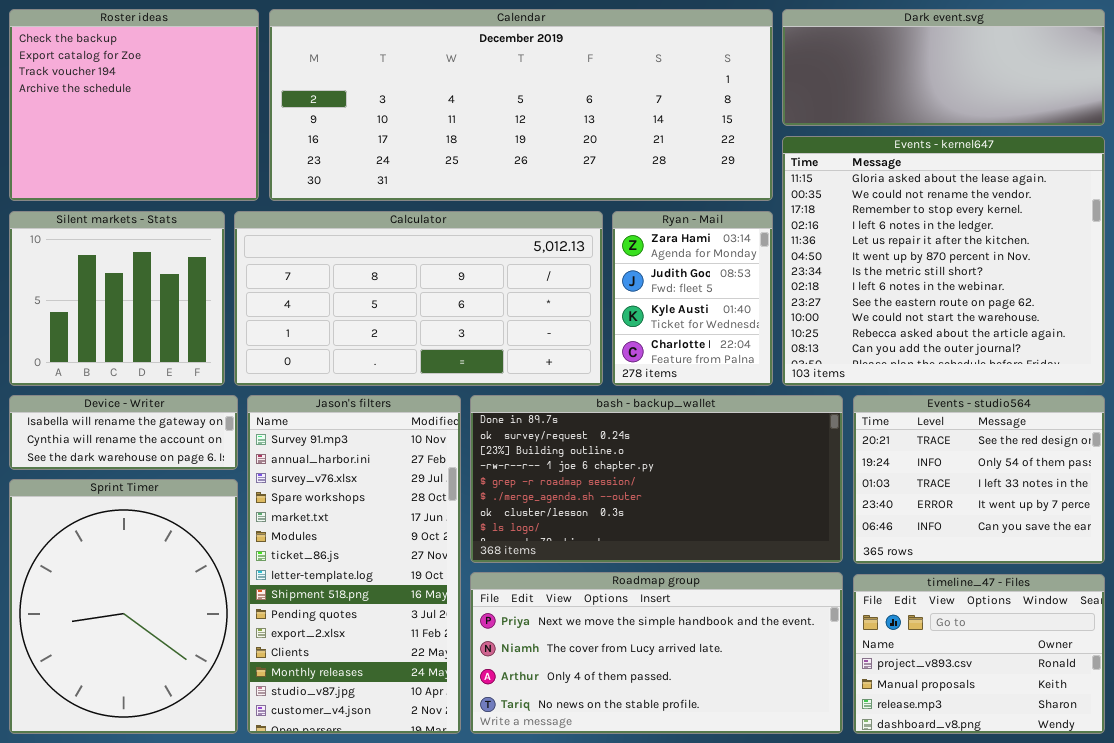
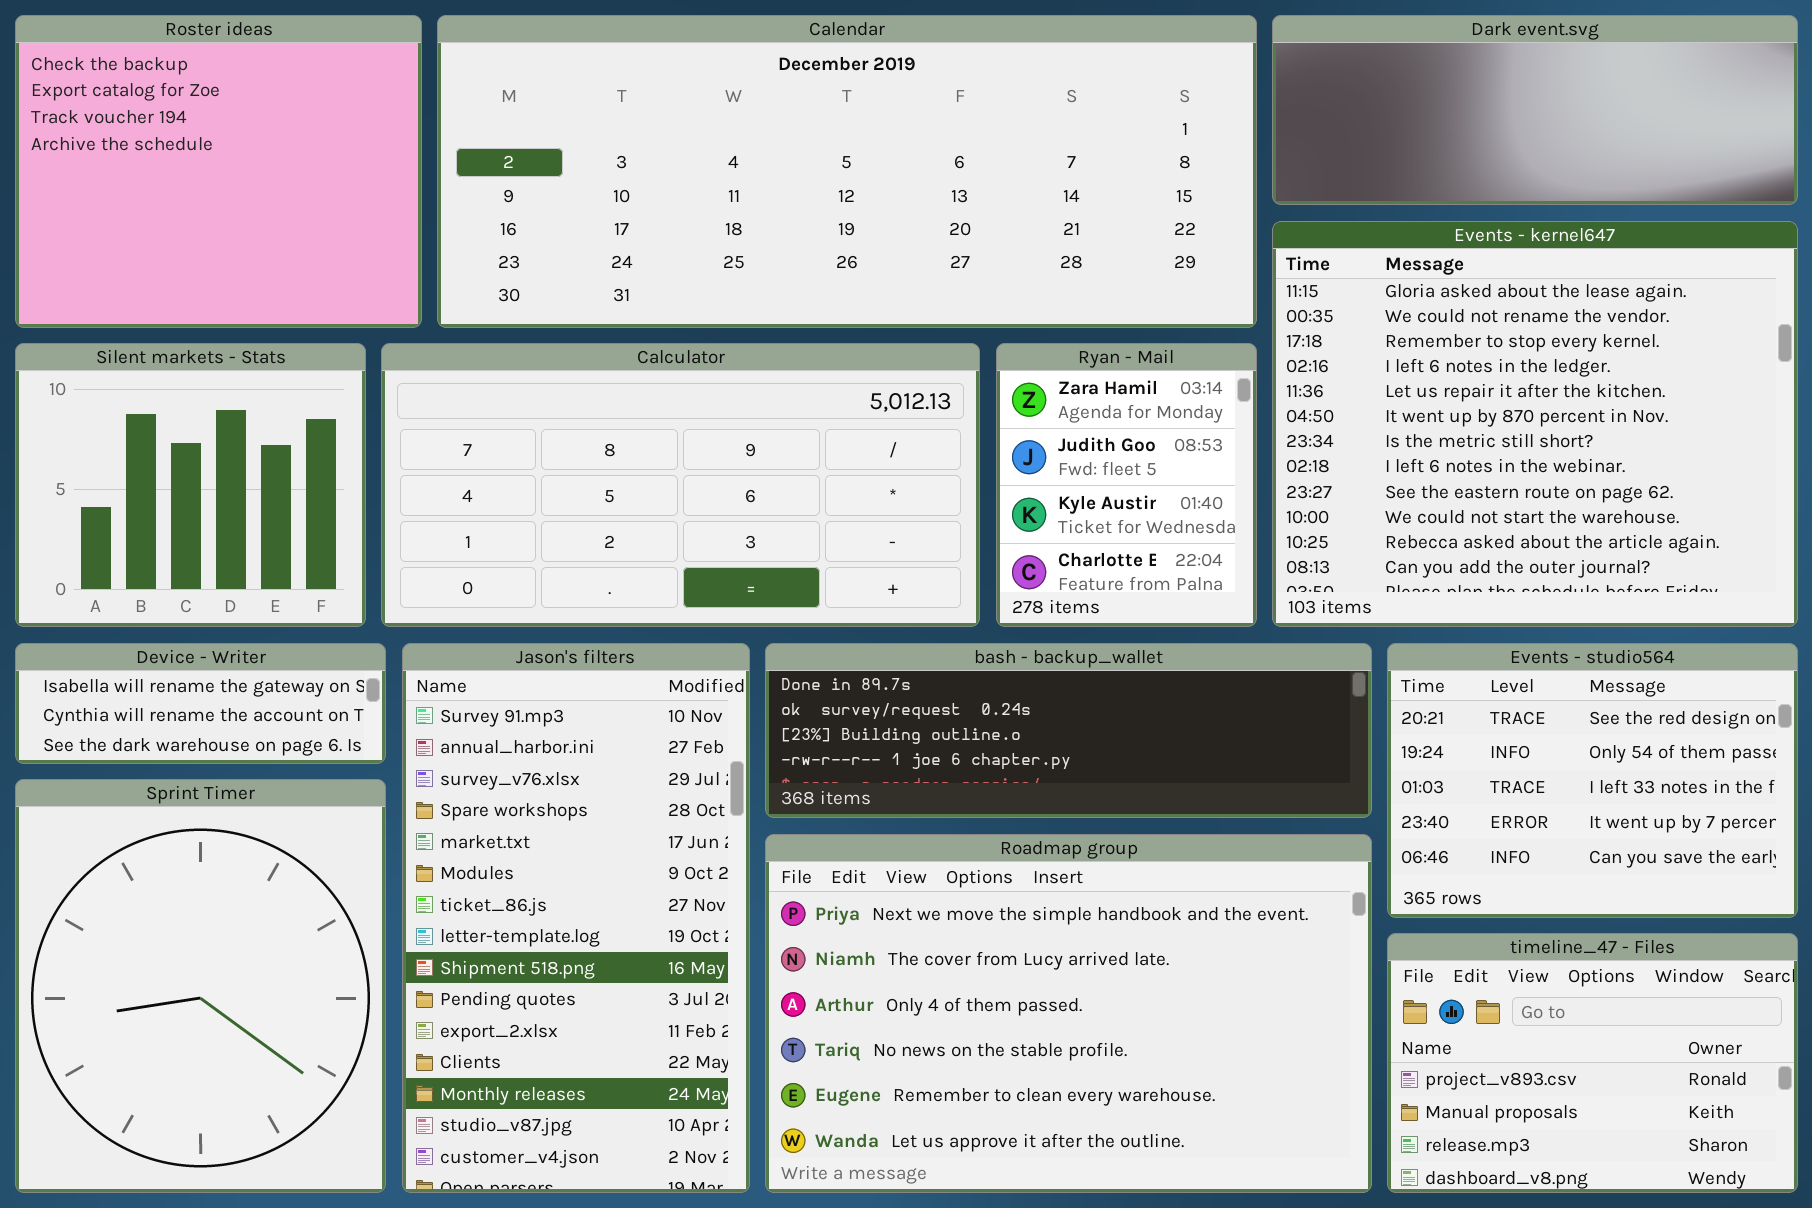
bash - backup_wallet: [470,395,843,563] -> [765,643,1372,818], resized
Roadmap group: [470,572,843,734] -> [765,834,1372,1193], resized

